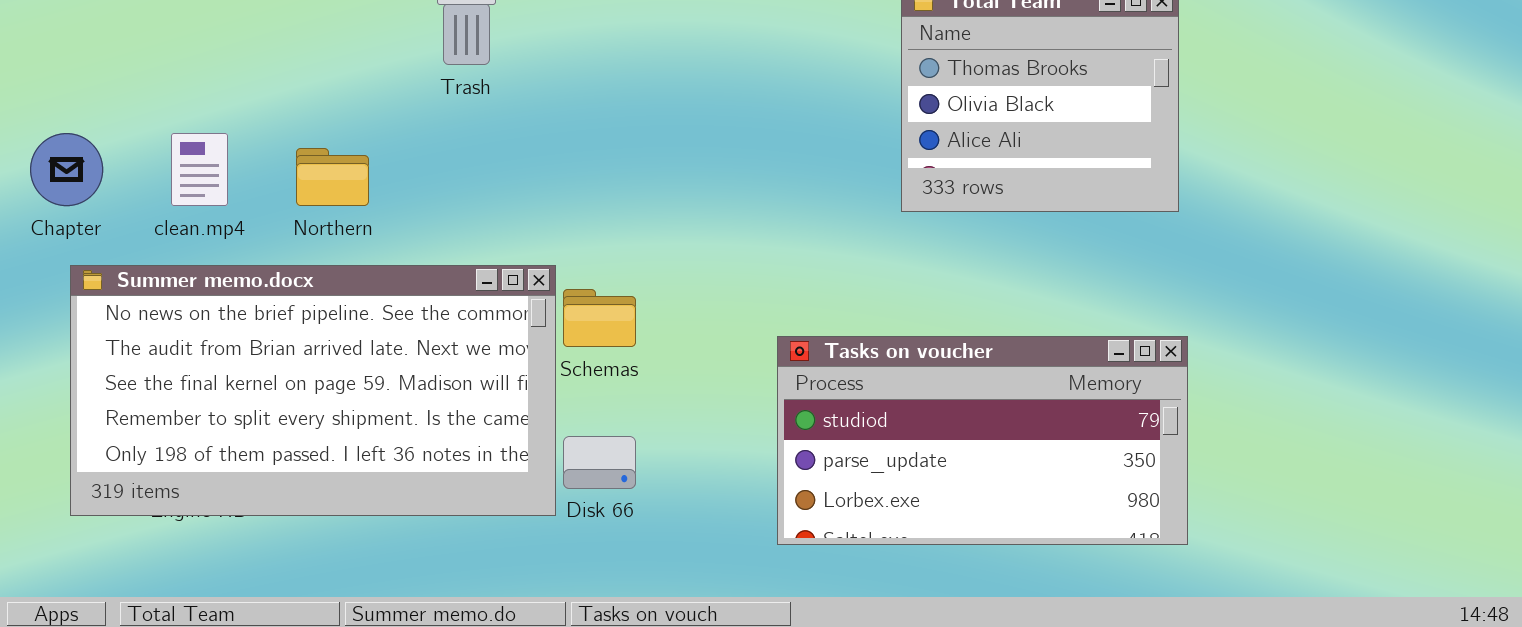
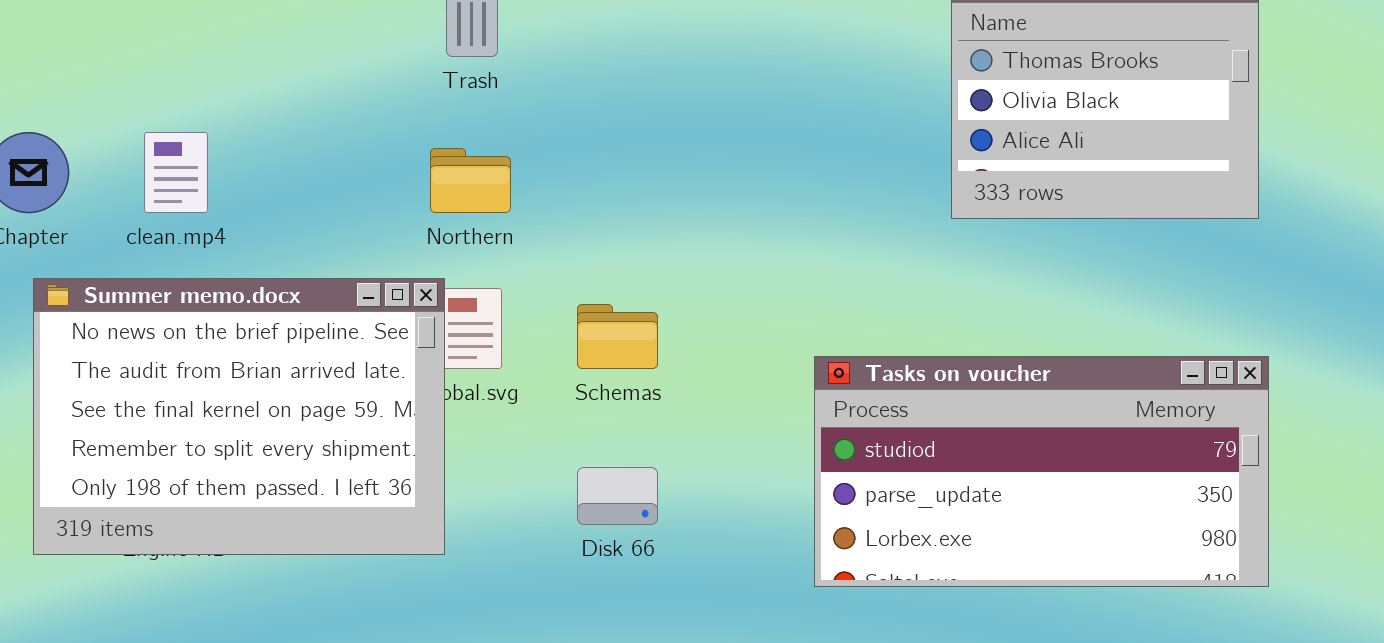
Northern: [296,148,369,206] -> [430,148,511,213], moved
Summer memo.docx: [70,265,556,516] -> [33,278,445,555], resized

